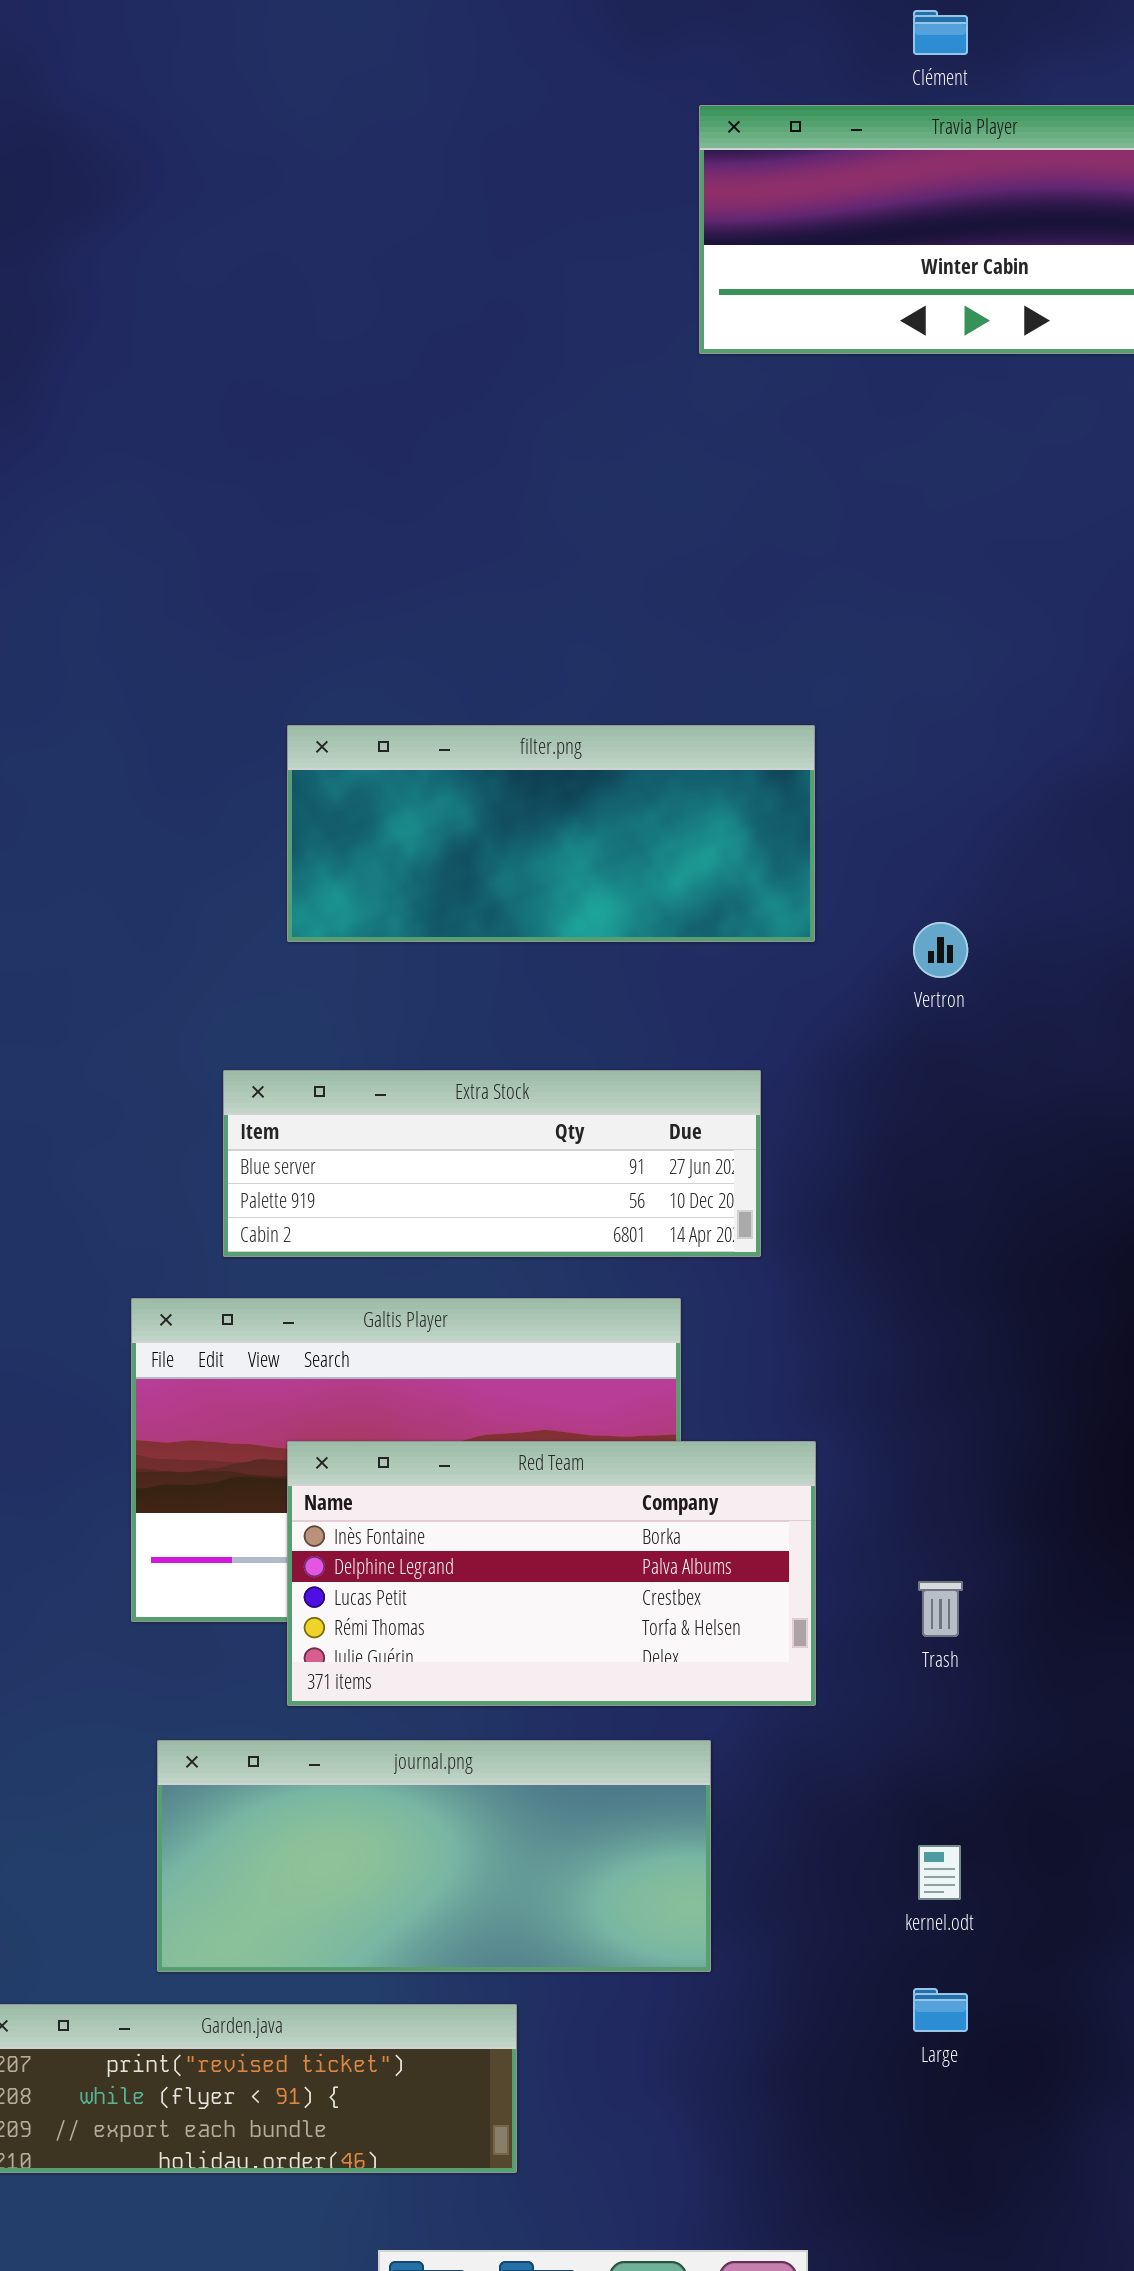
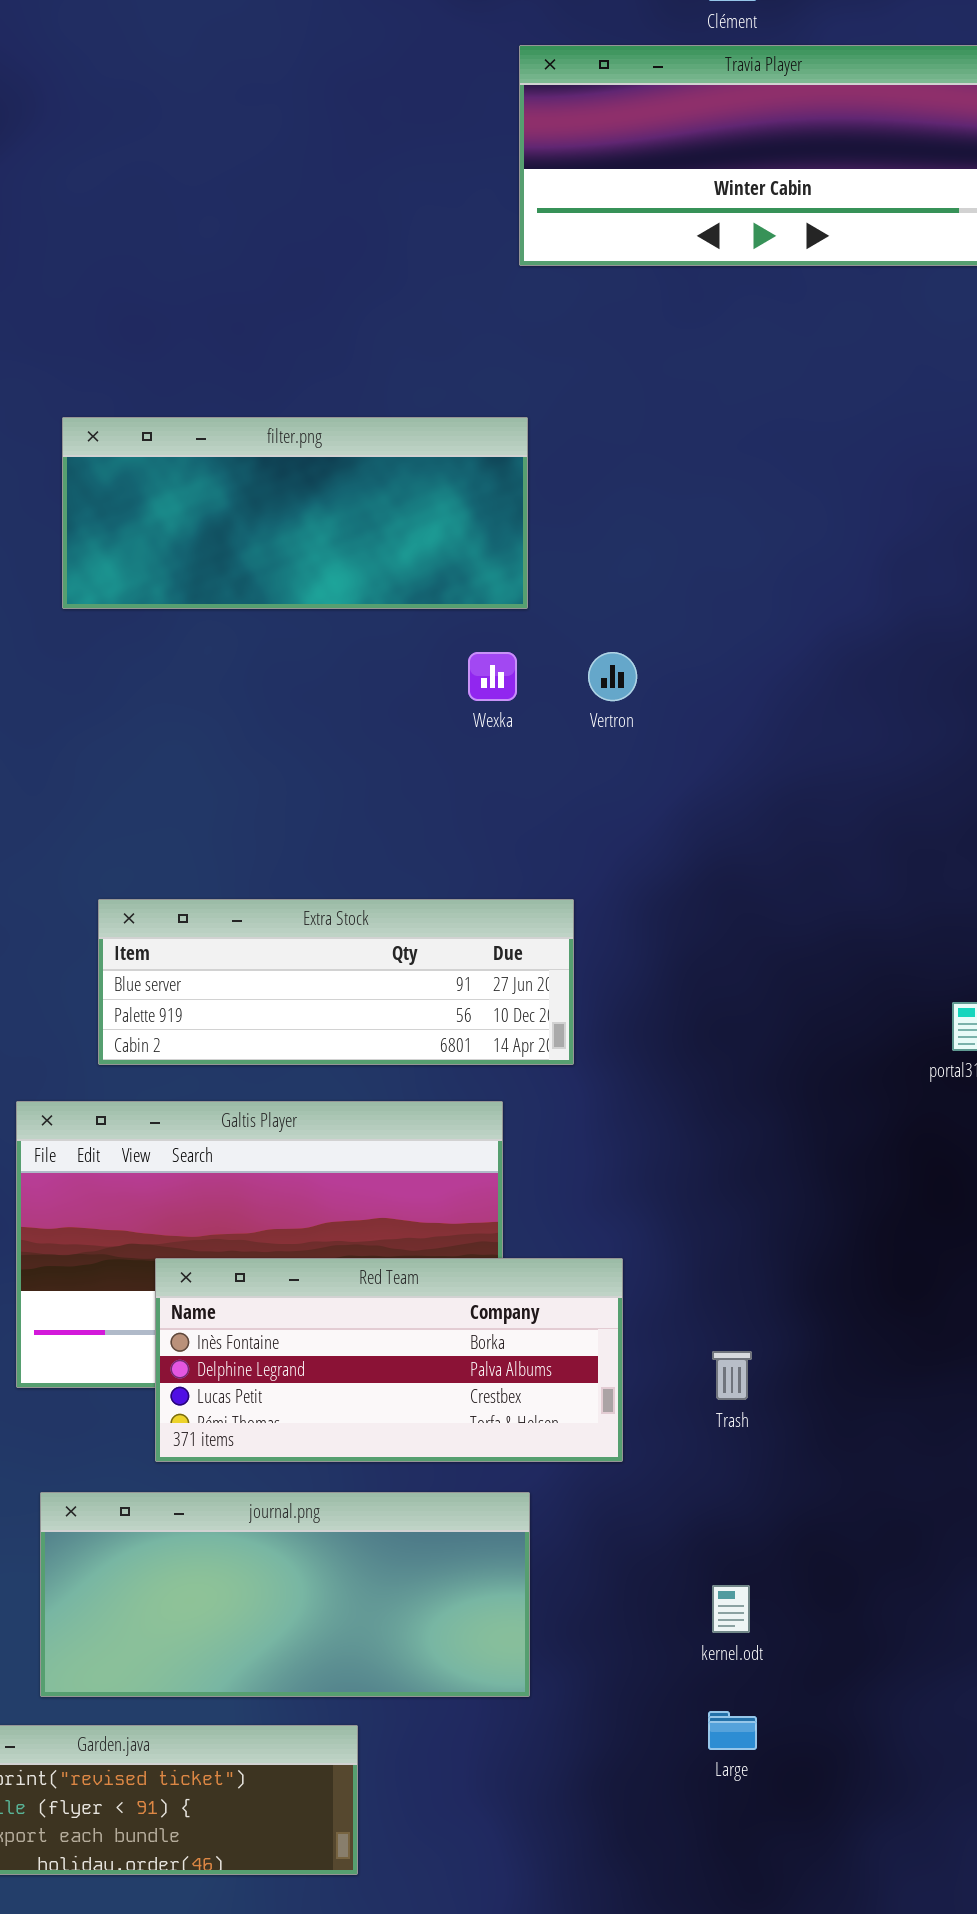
filter.png: [287,725,815,942] -> [62,417,528,609], moved
Vertron: [913,922,968,978] -> [588,652,637,701], moved
Red Team: [287,1441,816,1706] -> [155,1258,623,1462], resized

